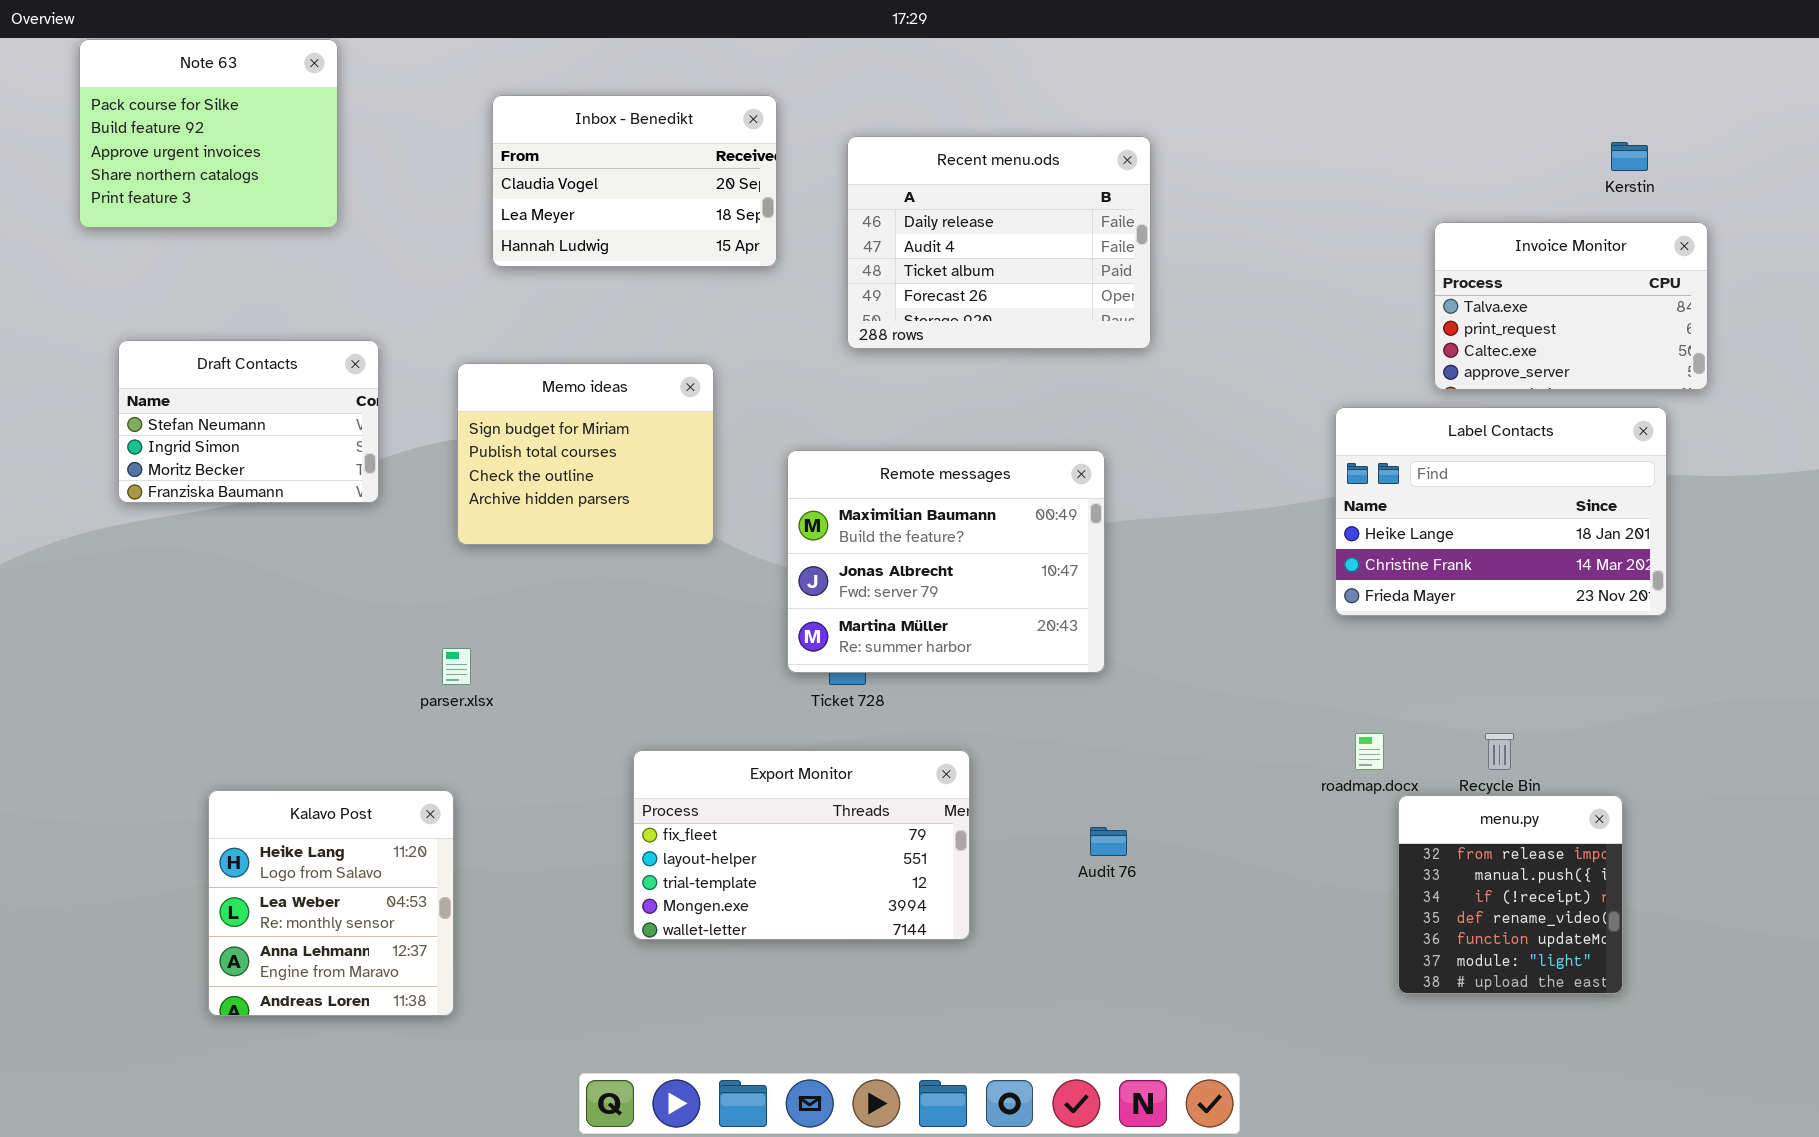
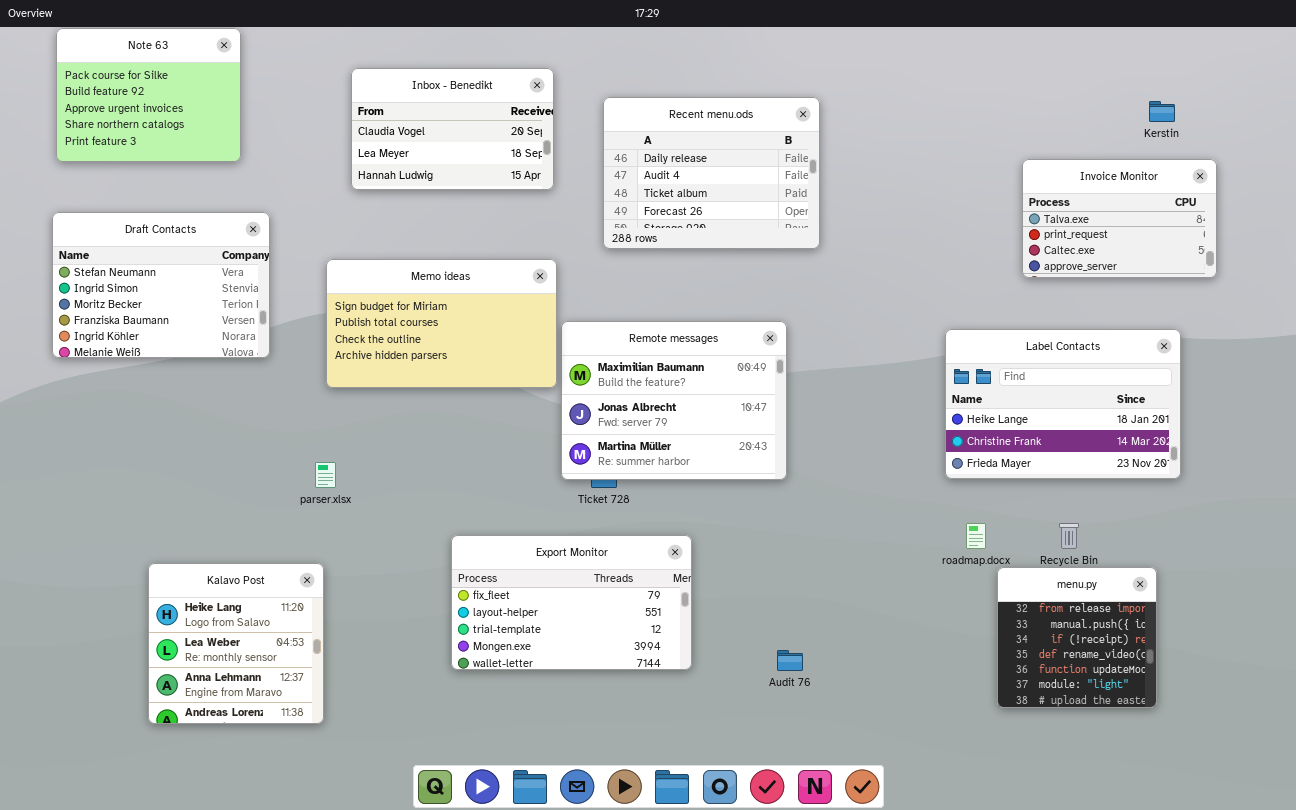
Draft Contacts: [118,340,379,503] -> [52,212,270,358], resized
Memo ideas: [457,363,714,545] -> [326,259,557,388], resized
Label Contacts: [1335,407,1667,616] -> [945,329,1181,479], moved
Audit 76: [1090,827,1127,856] -> [777,650,803,671], moved

